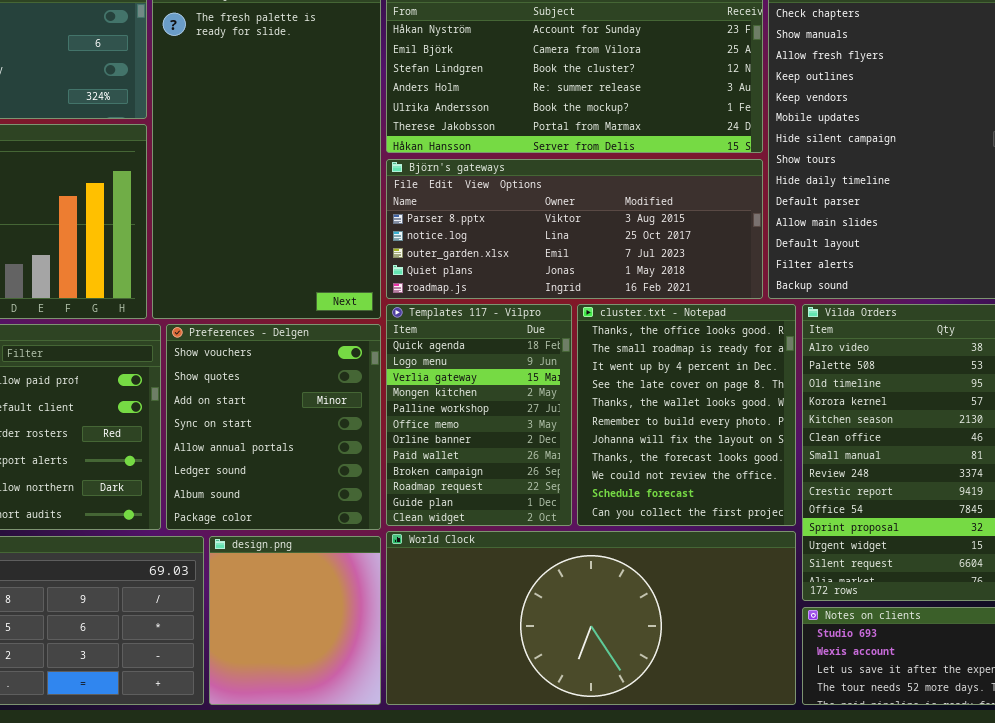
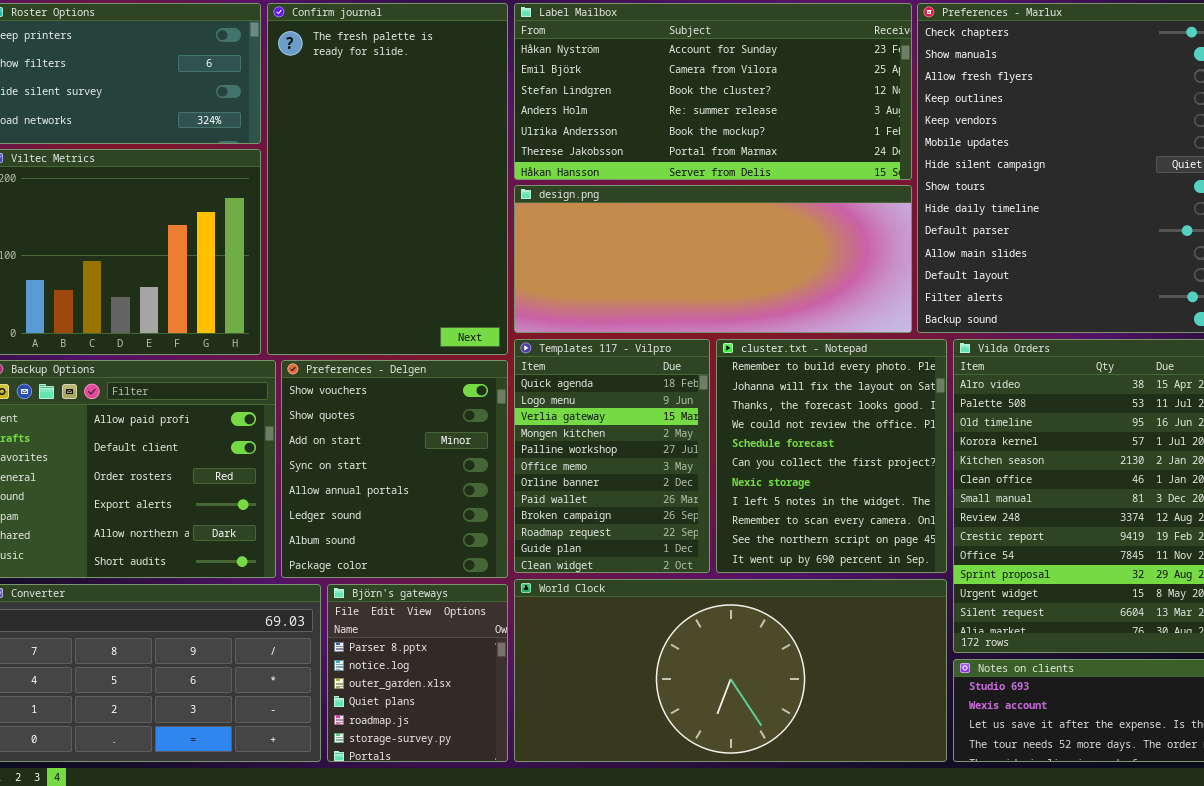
Björn's gateways: [386,159,763,299] -> [327,584,508,762], moved, resized
cluster.txt - Notepad: [577,304,796,526] -> [716,339,947,573], scrolled down 5 rows
design.png: [209,536,381,705] -> [514,185,912,333], moved, resized

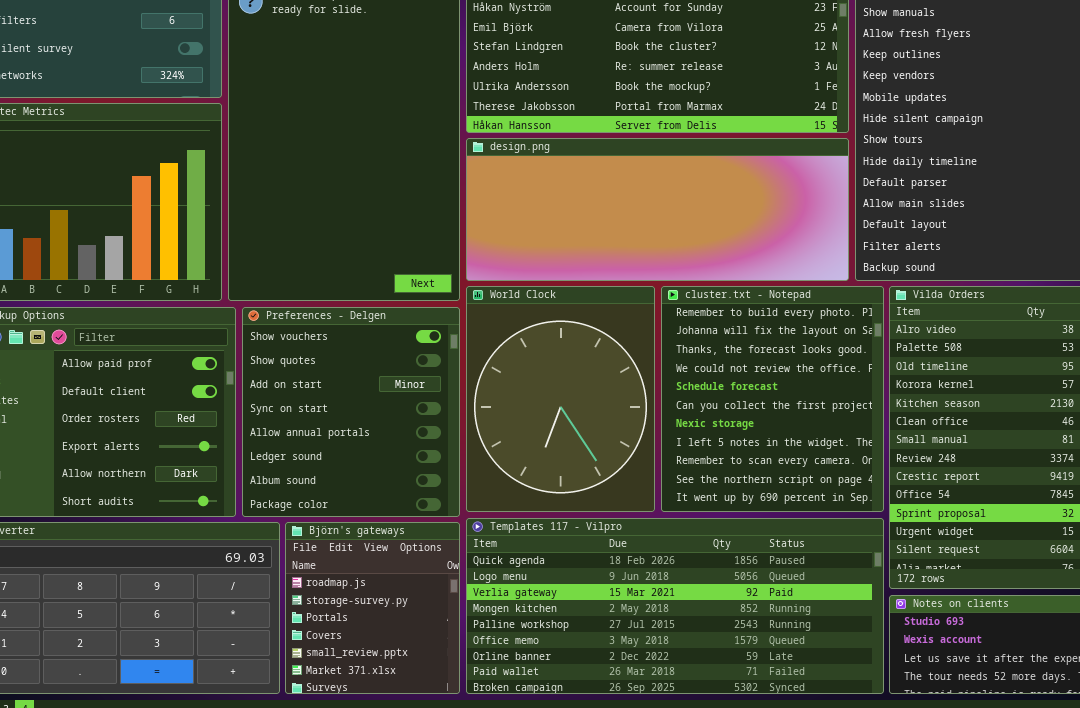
Templates 117 - Vilpro: [514,339,710,573] -> [466,518,884,694], moved, resized
World Clock: [514,579,947,762] -> [466,286,655,512], moved, resized
Björn's gateways: [327,584,508,762] -> [285,522,460,694], scrolled down 4 rows

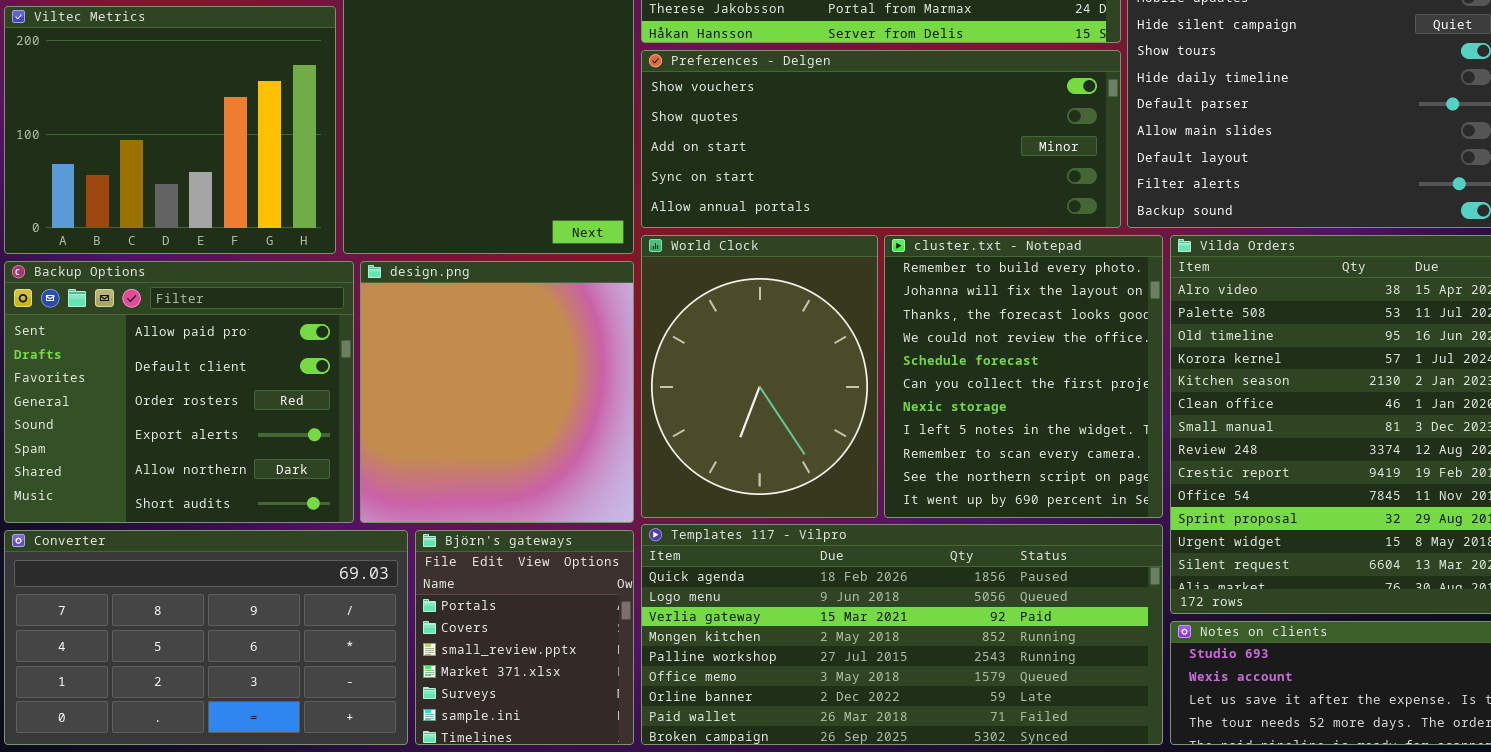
design.png: [466,138,849,281] -> [360,261,634,523], moved, resized
Preferences - Delgen: [242,307,460,517] -> [641,50,1121,228], moved, resized
Björn's gateways: [285,522,460,694] -> [415,530,634,745], scrolled down 2 rows

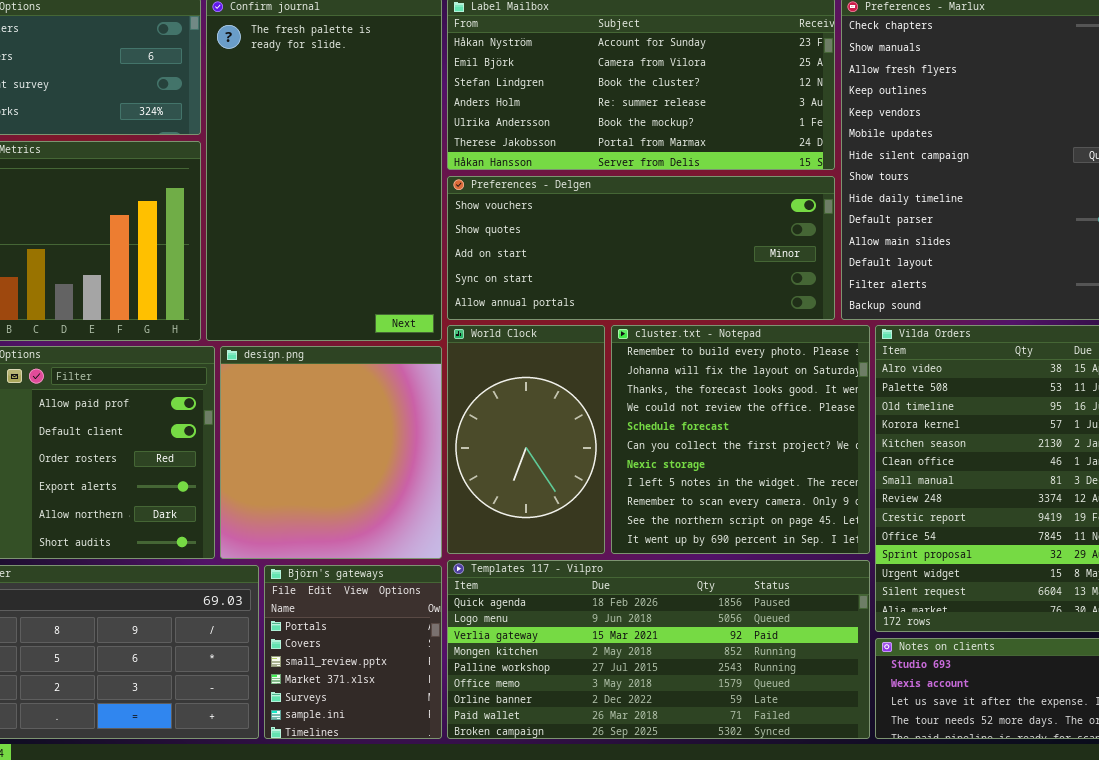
World Clock: [641,235,878,518] -> [447,325,605,554], resized
cluster.txt - Notepad: [884,235,1163,518] -> [611,325,870,554], resized

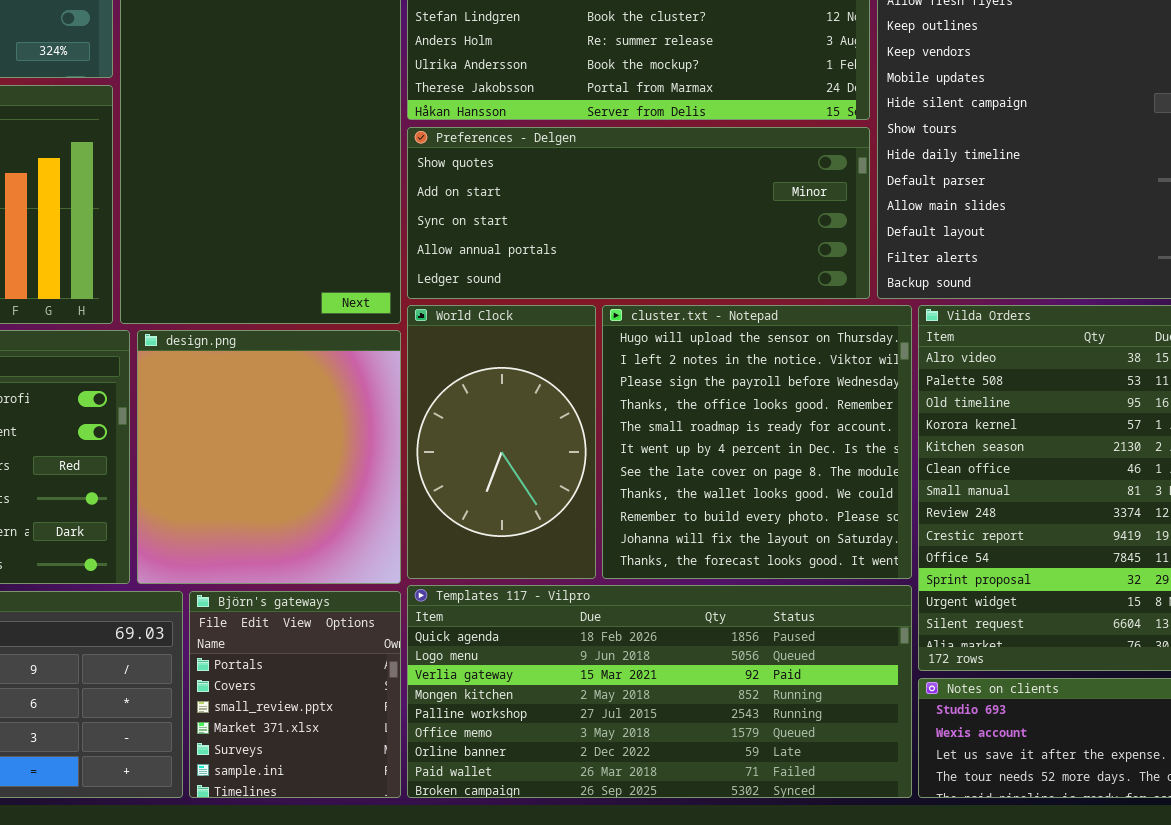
Preferences - Delgen: [447,176,835,320] -> [407,127,870,299], scrolled down 1 row
cluster.txt - Notepad: [611,325,870,554] -> [602,305,912,579], scrolled up 8 rows

